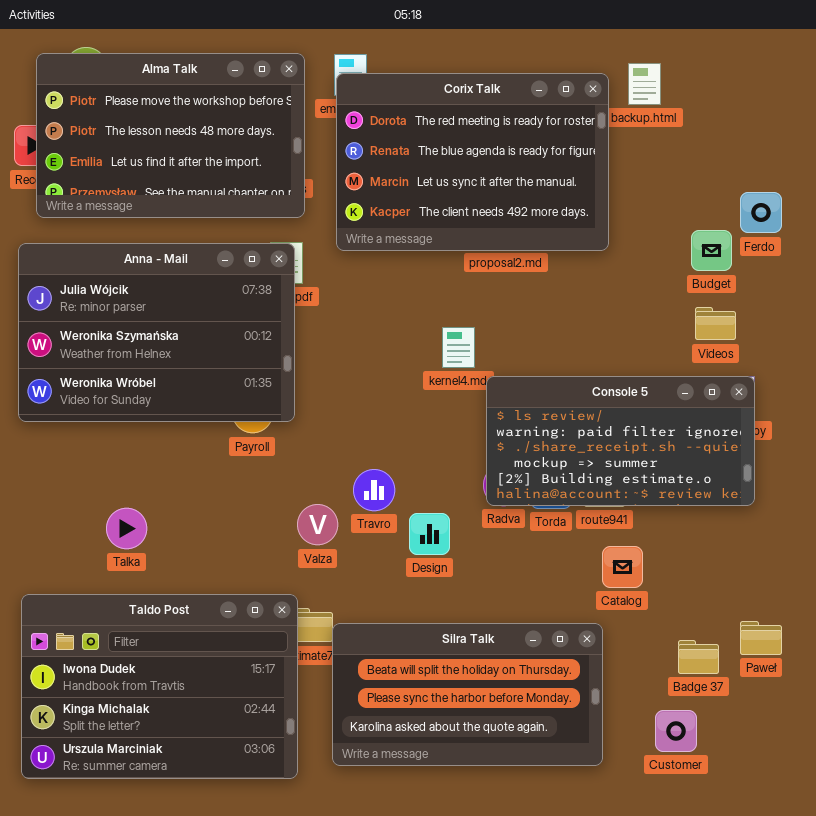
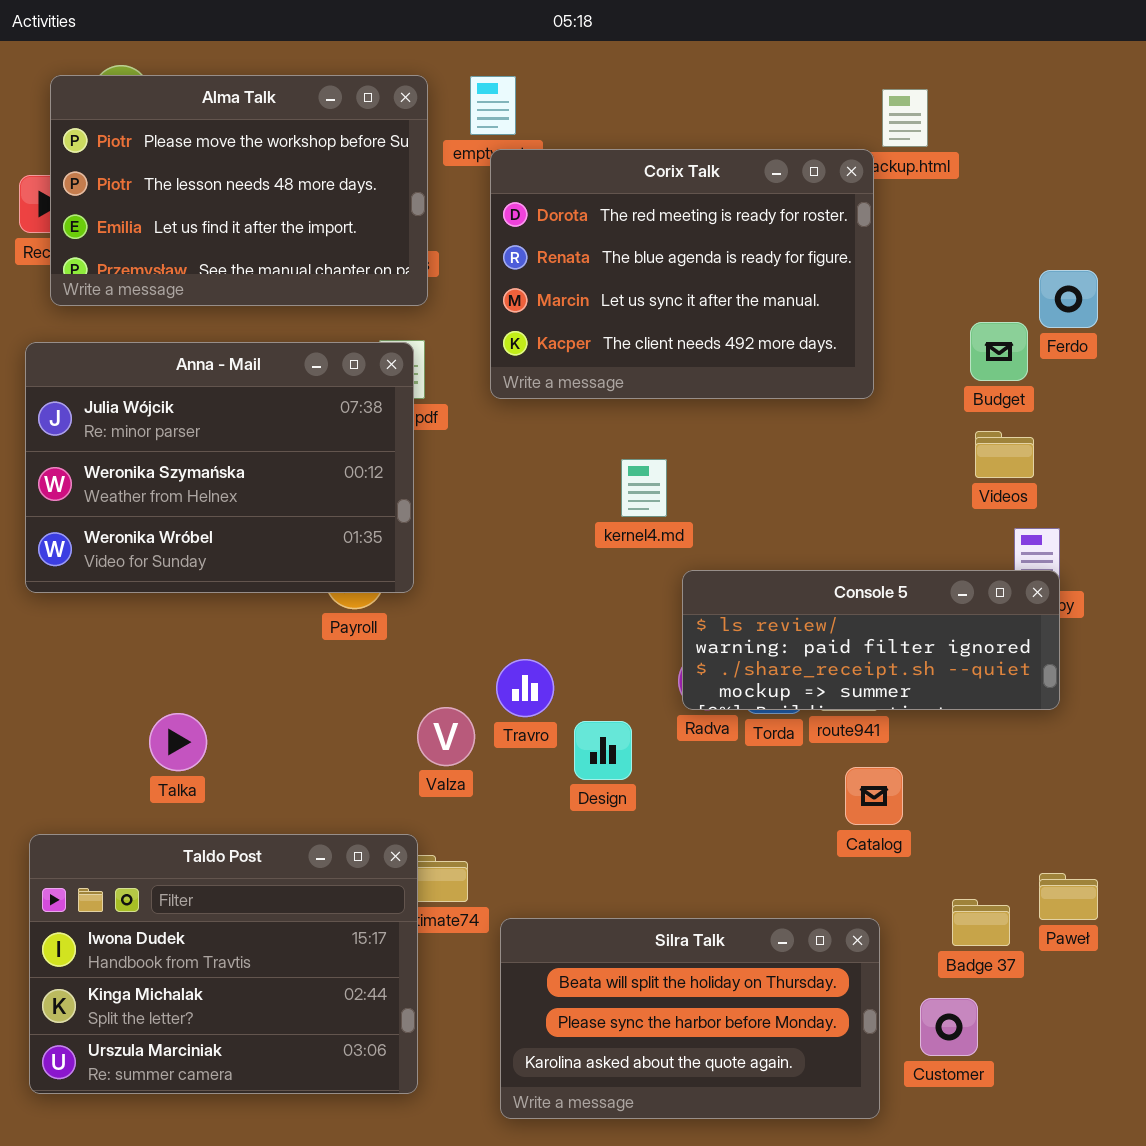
Corix Talk: [336,73,609,251] -> [490,149,874,399], moved
Console 5: [486,376,755,506] -> [682,570,1060,710], resized
Silra Talk: [332,623,603,766] -> [500,918,880,1119], moved

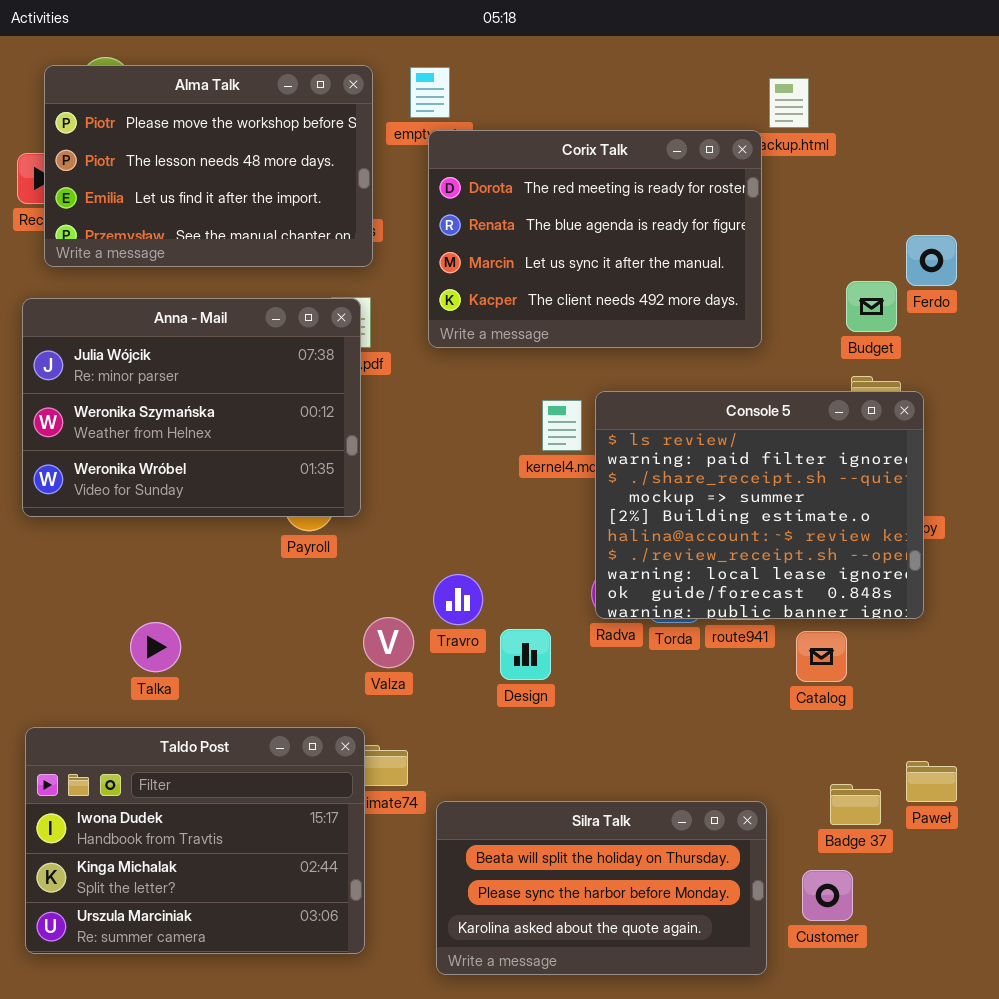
Console 5: [682,570,1060,710] -> [595,391,924,619], resized
Catalog: [845,767,903,825] -> [796,631,847,682], moved

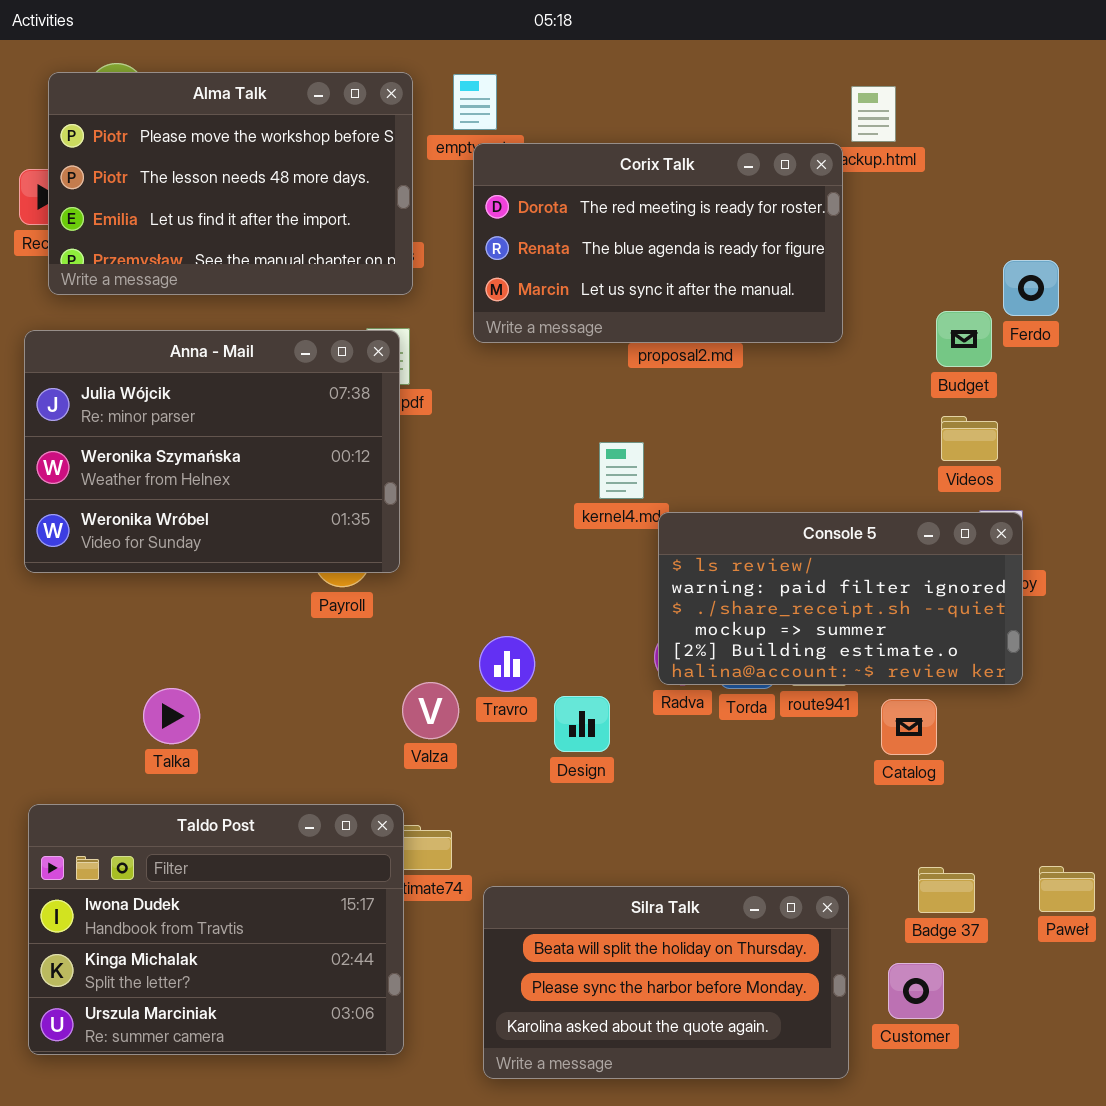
Corix Talk: [428,130,762,348] -> [473,143,843,343], resized
Console 5: [595,391,924,619] -> [658,512,1023,685], resized
Paweł: [906,761,957,802] -> [1039,866,1095,912], moved

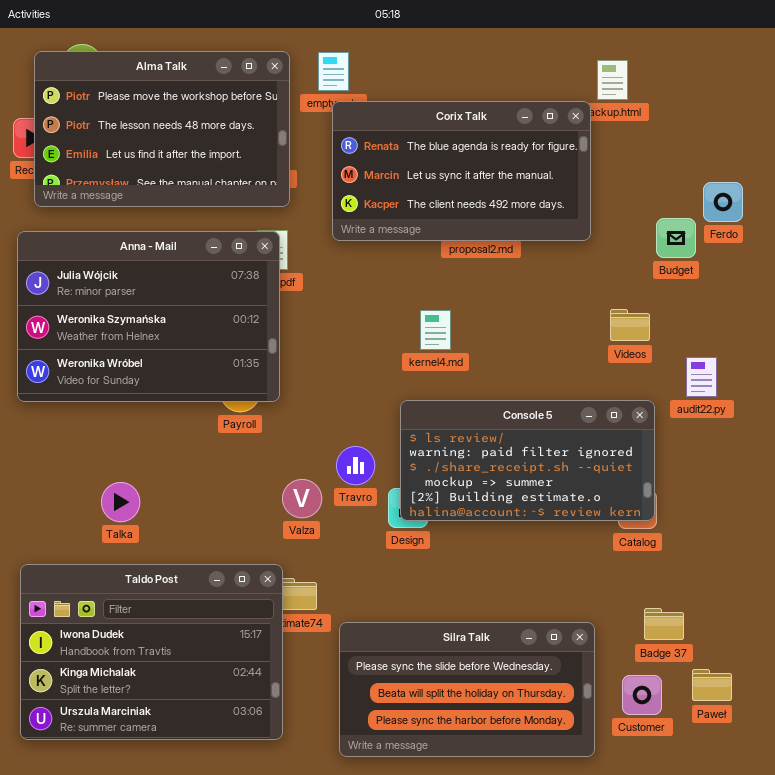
Corix Talk: [473,143,843,343] -> [332,101,591,241], scrolled down 1 row
Videos: [941,416,998,461] -> [610,309,650,341], moved
Console 5: [658,512,1023,685] -> [400,400,655,521], moved
Paweł: [1039,866,1095,912] -> [692,669,732,701], moved
Silra Talk: [483,886,849,1079] -> [339,622,595,757], scrolled up 1 row

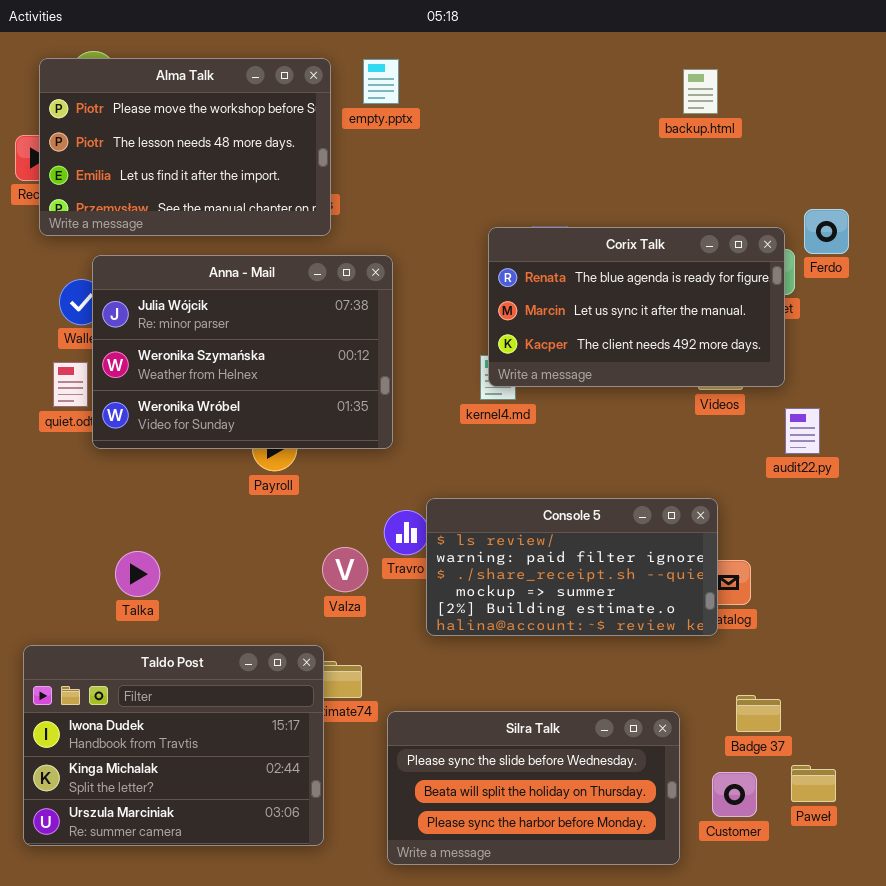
Corix Talk: [332,101,591,241] -> [488,227,785,387], moved
Anna - Mail: [17,231,280,402] -> [92,255,393,449], moved
Console 5: [400,400,655,521] -> [426,498,718,636], moved

